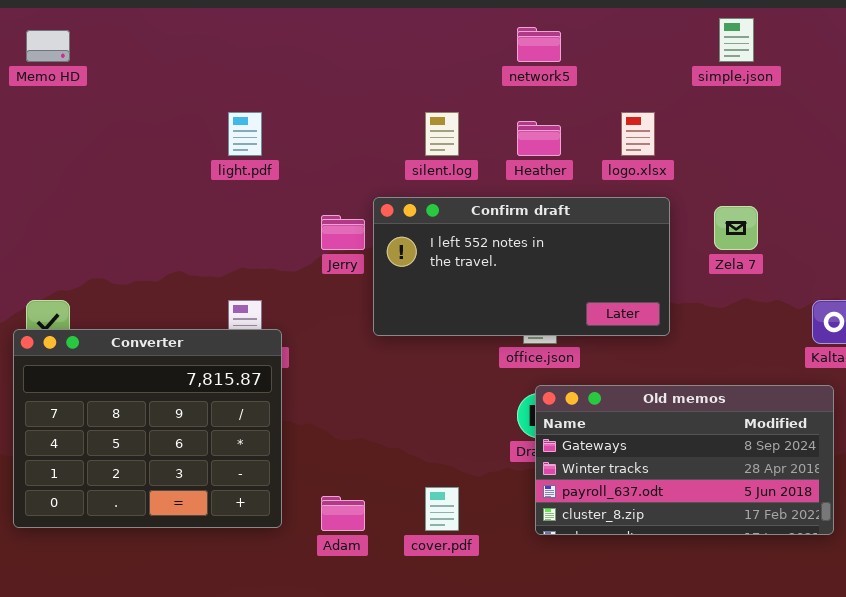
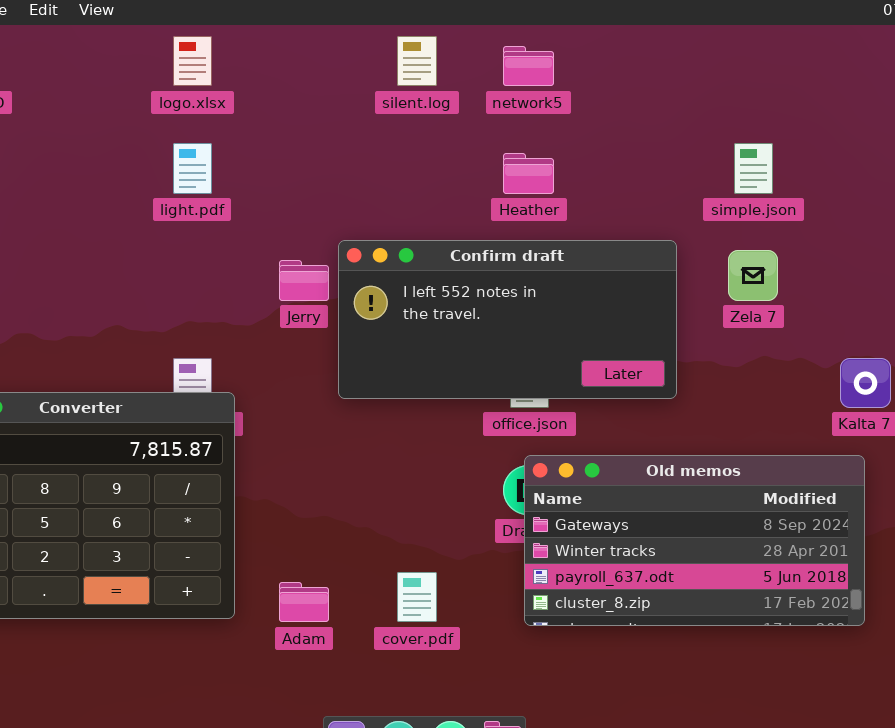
simple.json: [719,18,754,62] -> [734,143,773,194], moved
silent.log: [425,112,459,156] -> [397,36,437,86], moved
logo.xlsx: [621,112,655,156] -> [173,36,212,86], moved

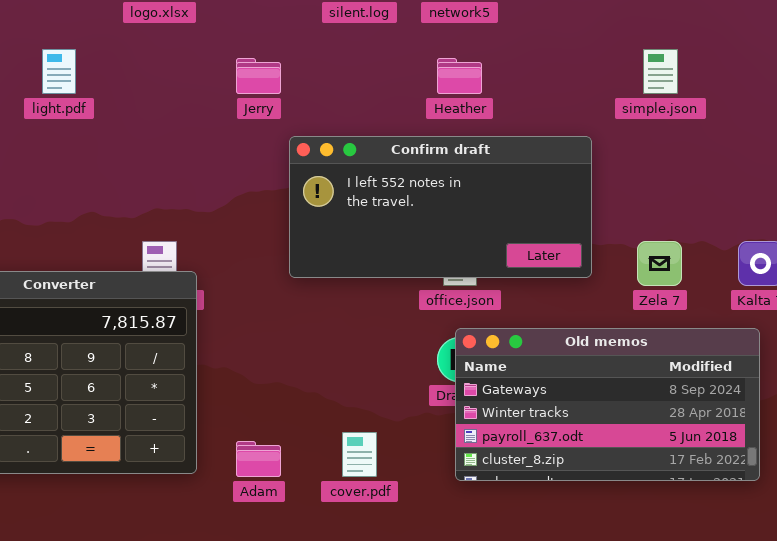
light.pdf: [173,143,212,194] -> [42,49,76,94], moved
Zela 7: [728,250,778,301] -> [637,241,682,286], moved
Jerry: [279,260,329,301] -> [236,58,281,94], moved

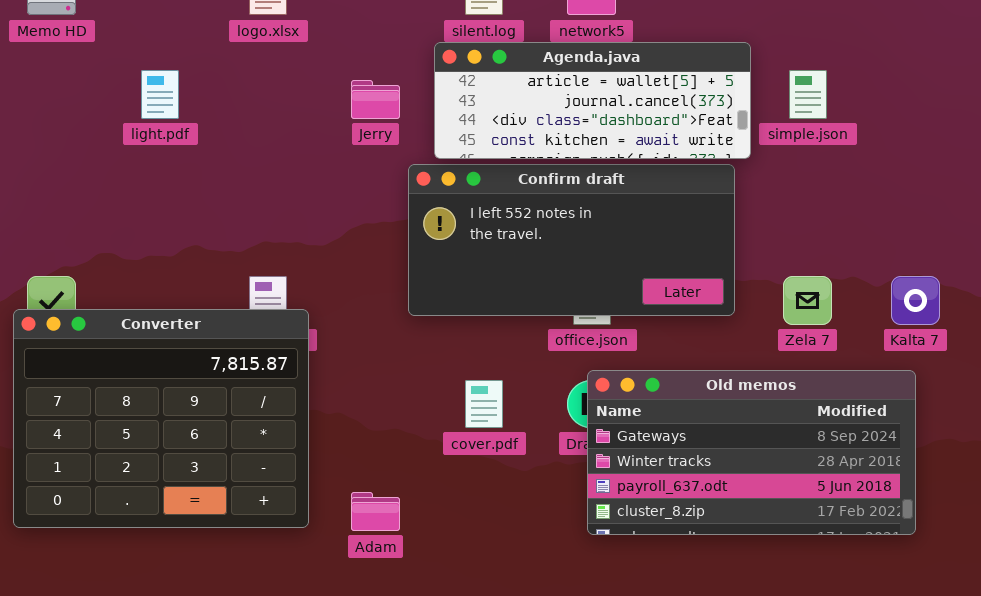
Agenda.java: none -> [434,42,751,159], opened
cover.pdf: [342,432,377,477] -> [465,380,503,428], moved

